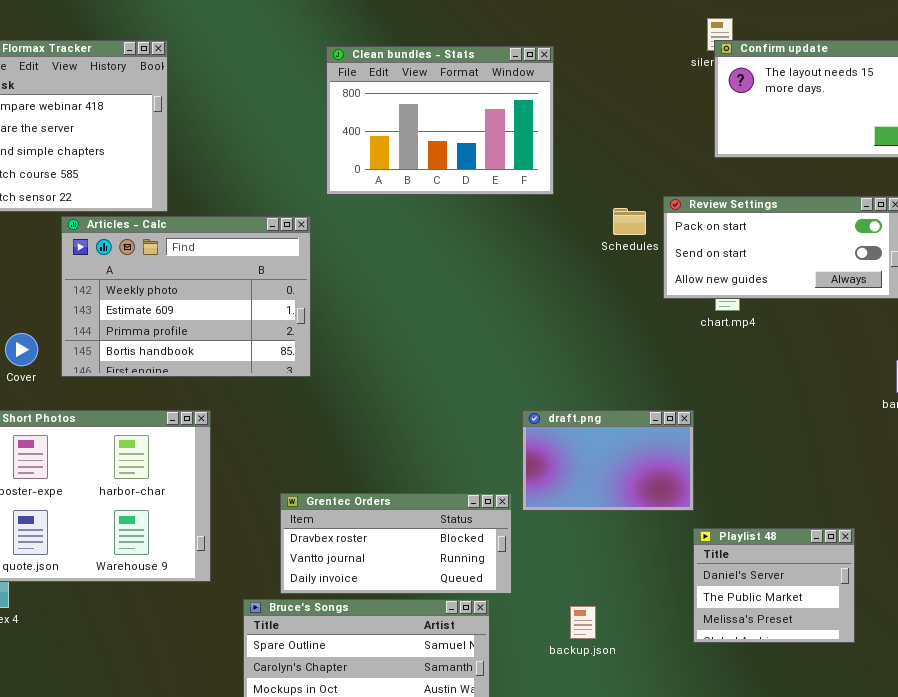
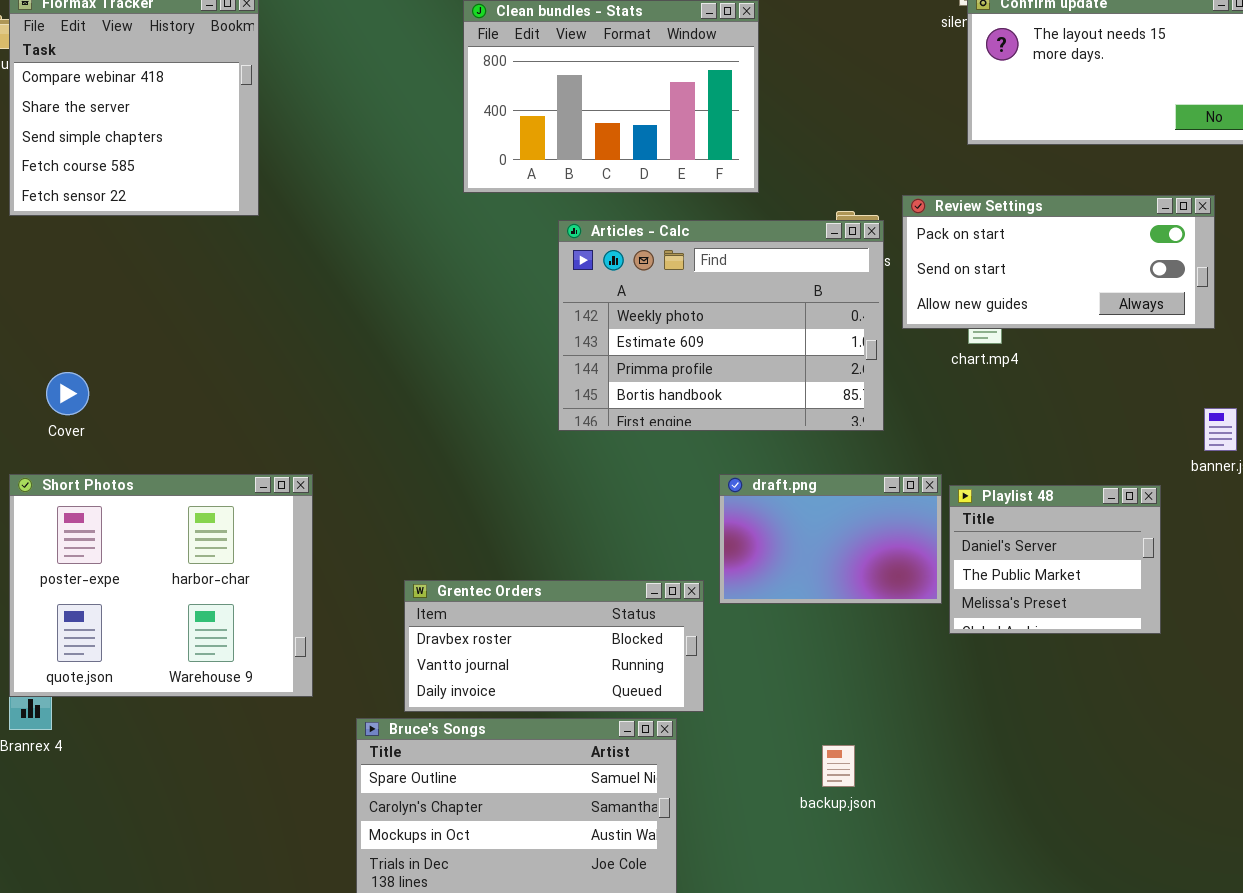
Articles - Calc: [61,216,311,377] -> [558,220,884,431], moved
Playlist 48: [693,528,855,643] -> [949,485,1161,634], moved
backup.json: [570,606,596,639] -> [822,745,855,787], moved

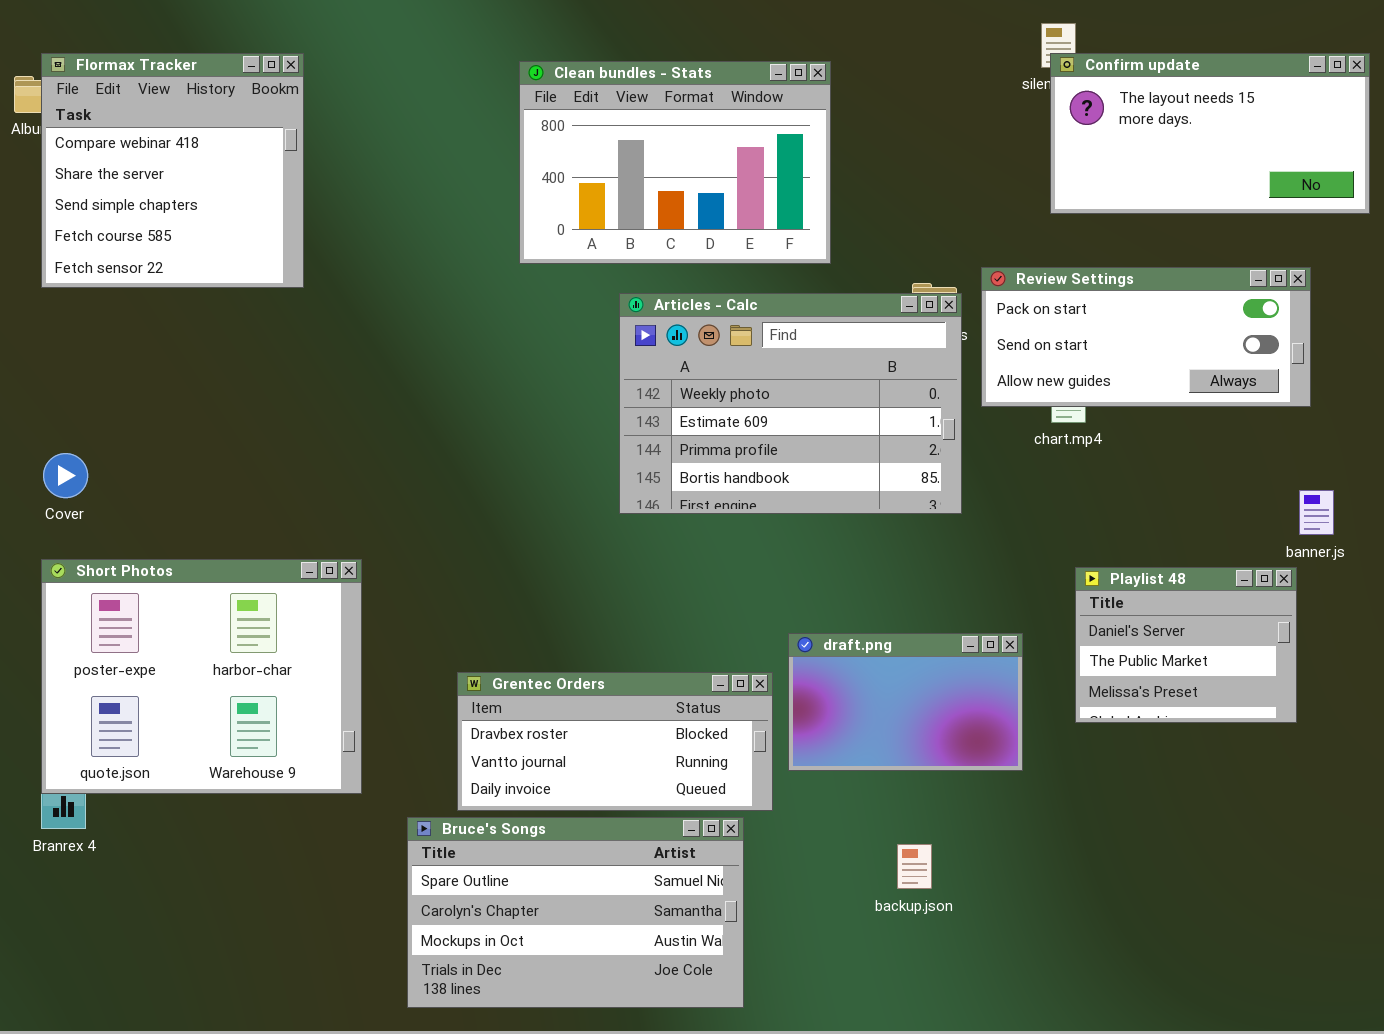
Cover: [46,372,89,415] -> [43,453,88,498], moved
draft.png: [719,474,942,604] -> [788,633,1023,771], moved
Playlist 48: [949,485,1161,634] -> [1075,567,1297,723], moved

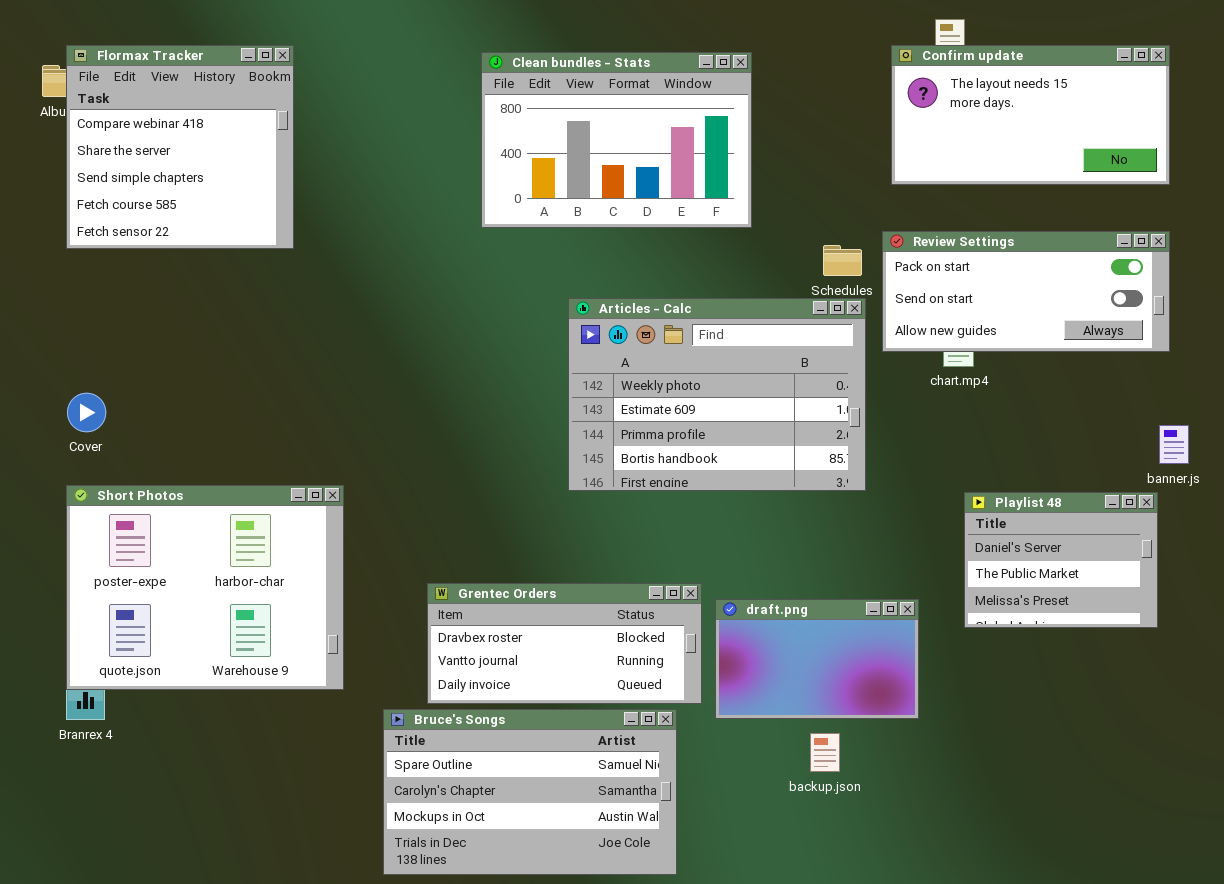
Confirm update: [1050,53,1370,214] -> [891,45,1170,185], moved
Articles - Calc: [619,293,962,514] -> [568,298,866,491], moved
draft.png: [788,633,1023,771] -> [715,599,919,719], moved

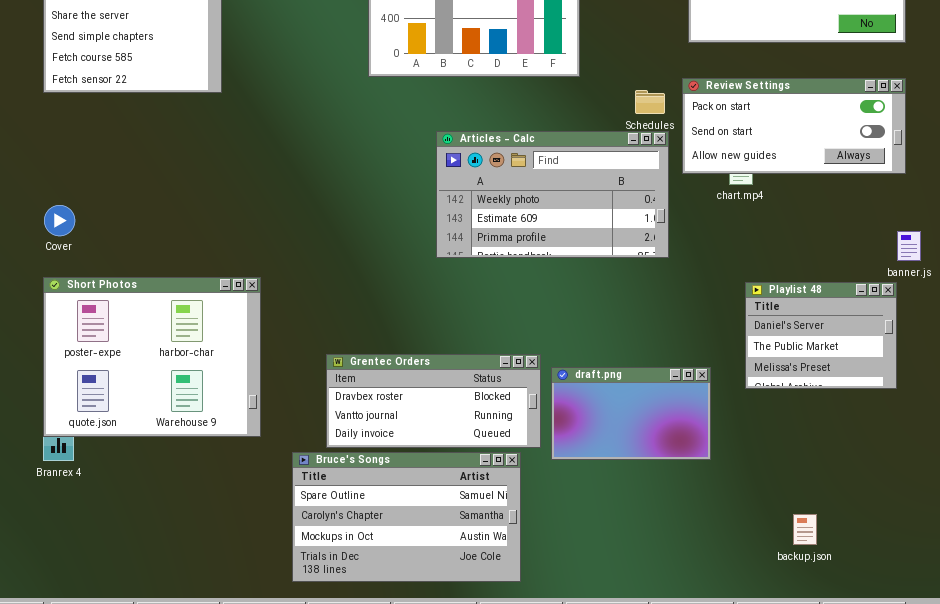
Articles - Calc: [568,298,866,491] -> [436,131,669,258], resized
backup.json: [810,733,840,772] -> [793,514,817,545], moved

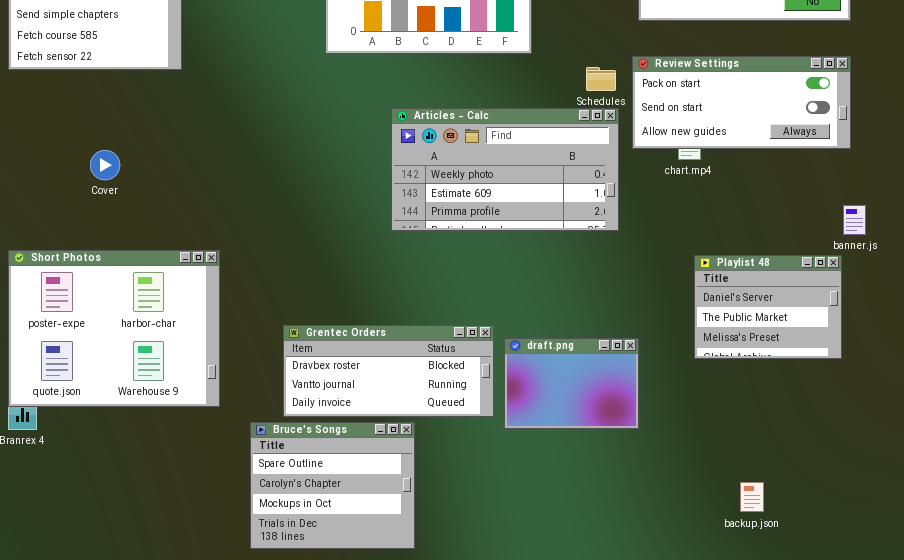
Cover: [44,205,75,236] -> [90,150,120,180], moved
draft.png: [551,367,711,460] -> [504,338,639,429], resized
Bruce's Songs: [292,452,521,582] -> [250,422,415,549], resized

